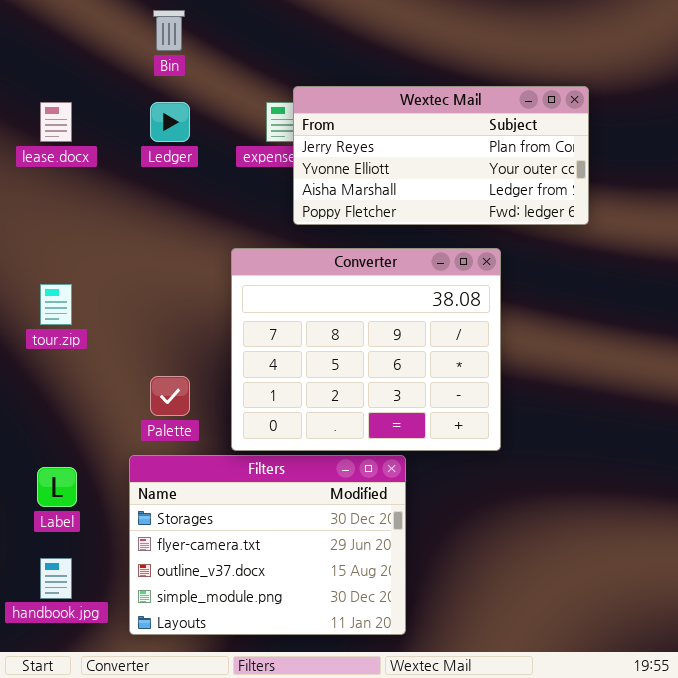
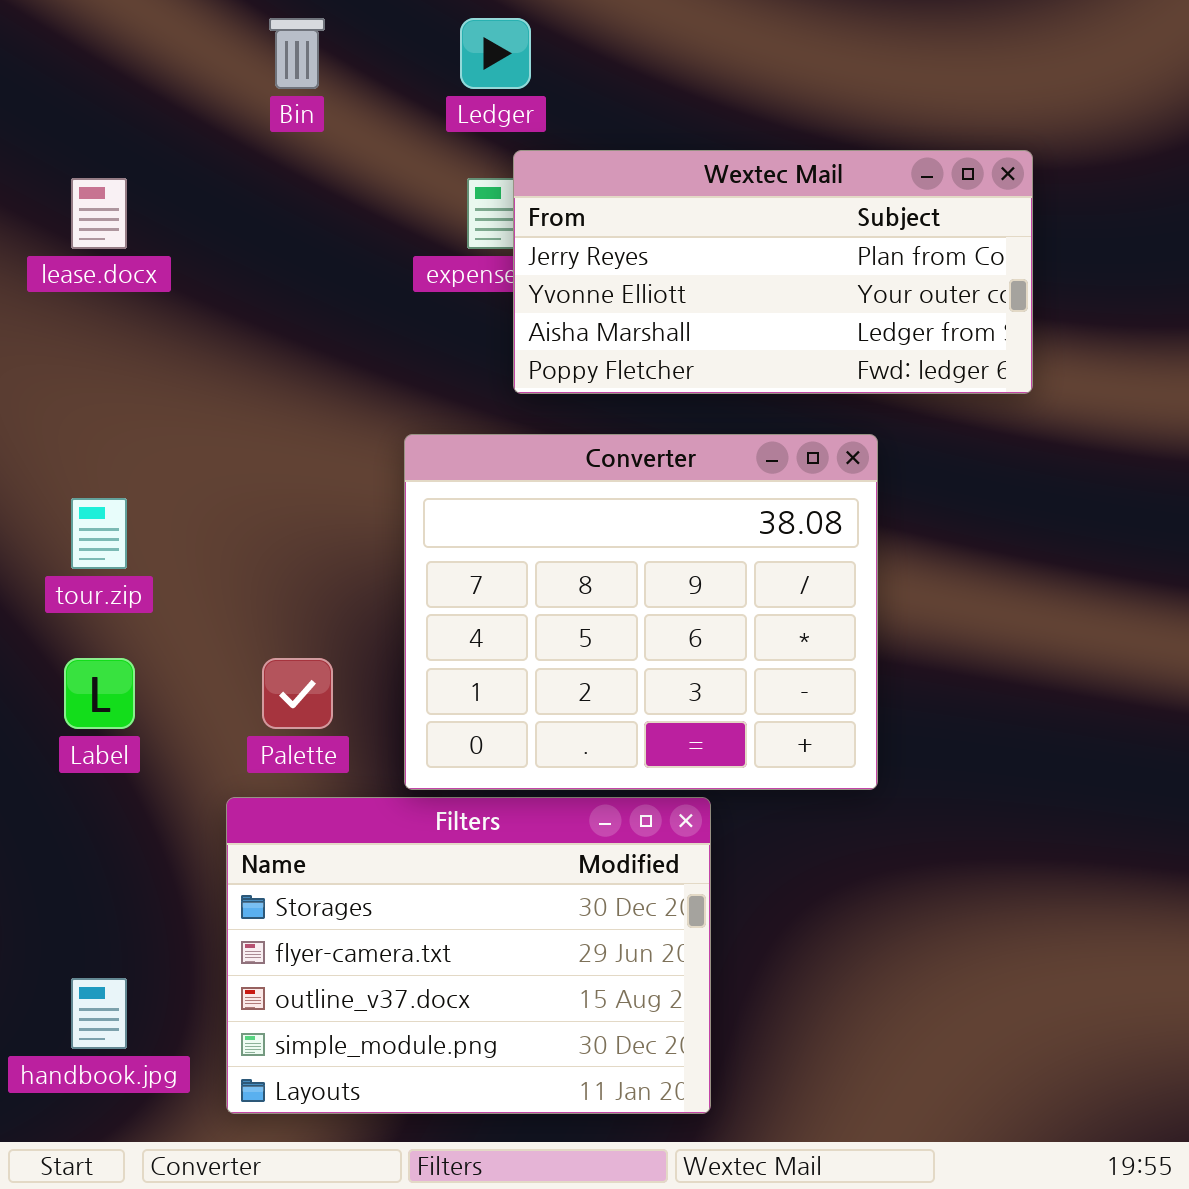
Ledger: [150,102,190,142] -> [460,18,531,89], moved
Label: [37,467,77,507] -> [64,658,135,729], moved

